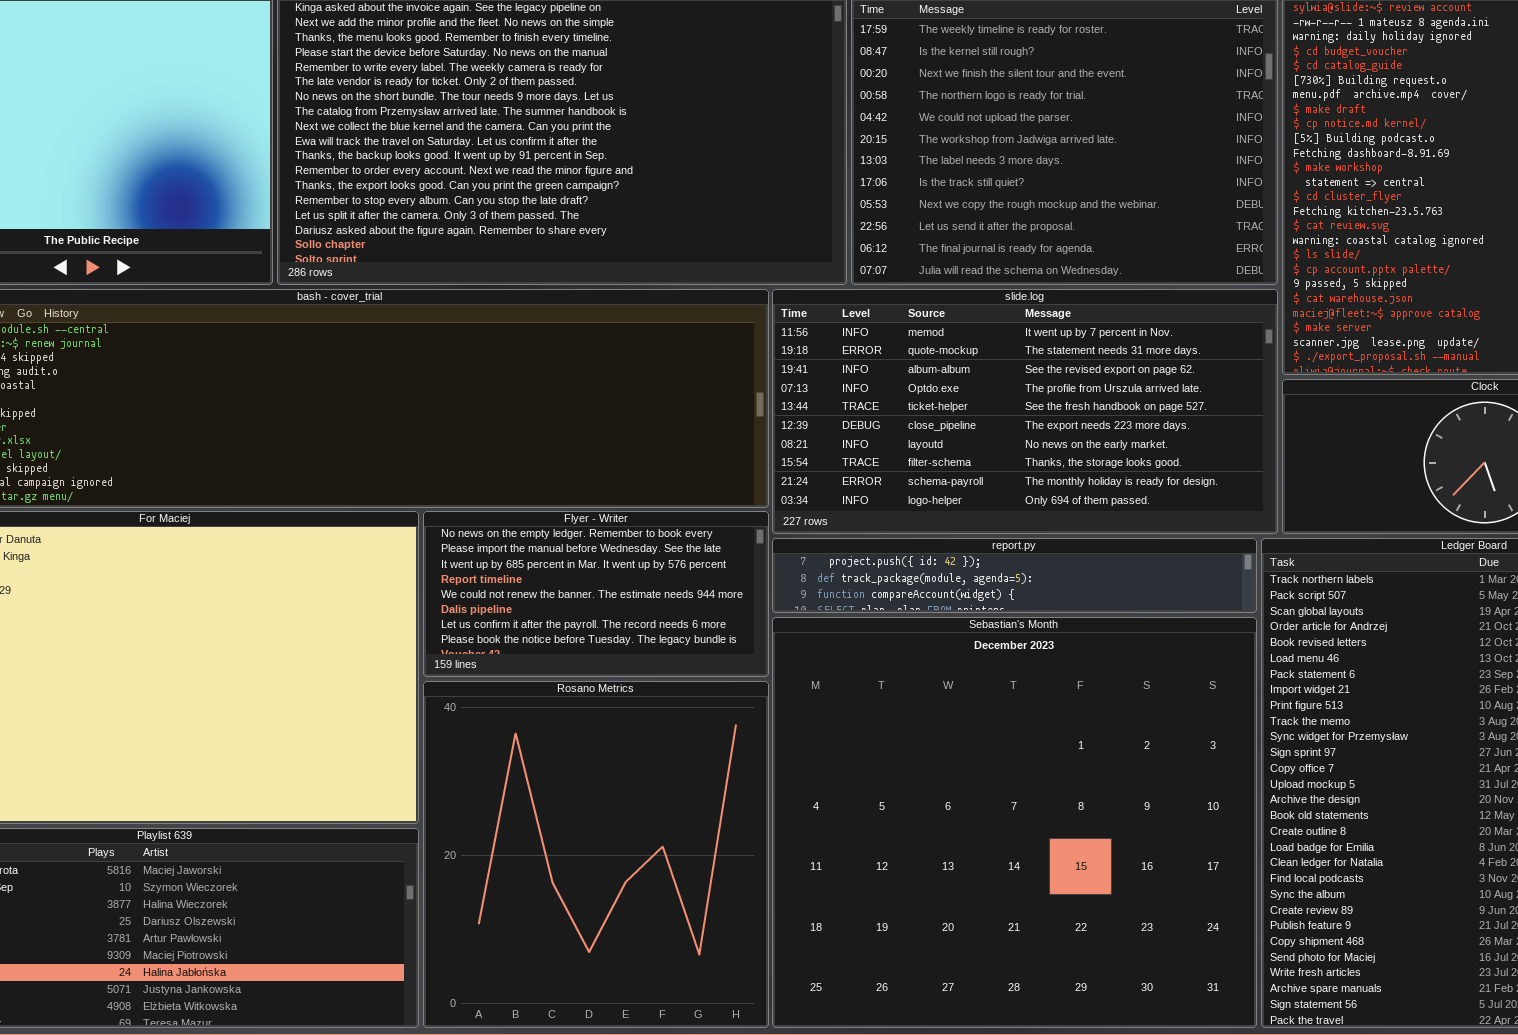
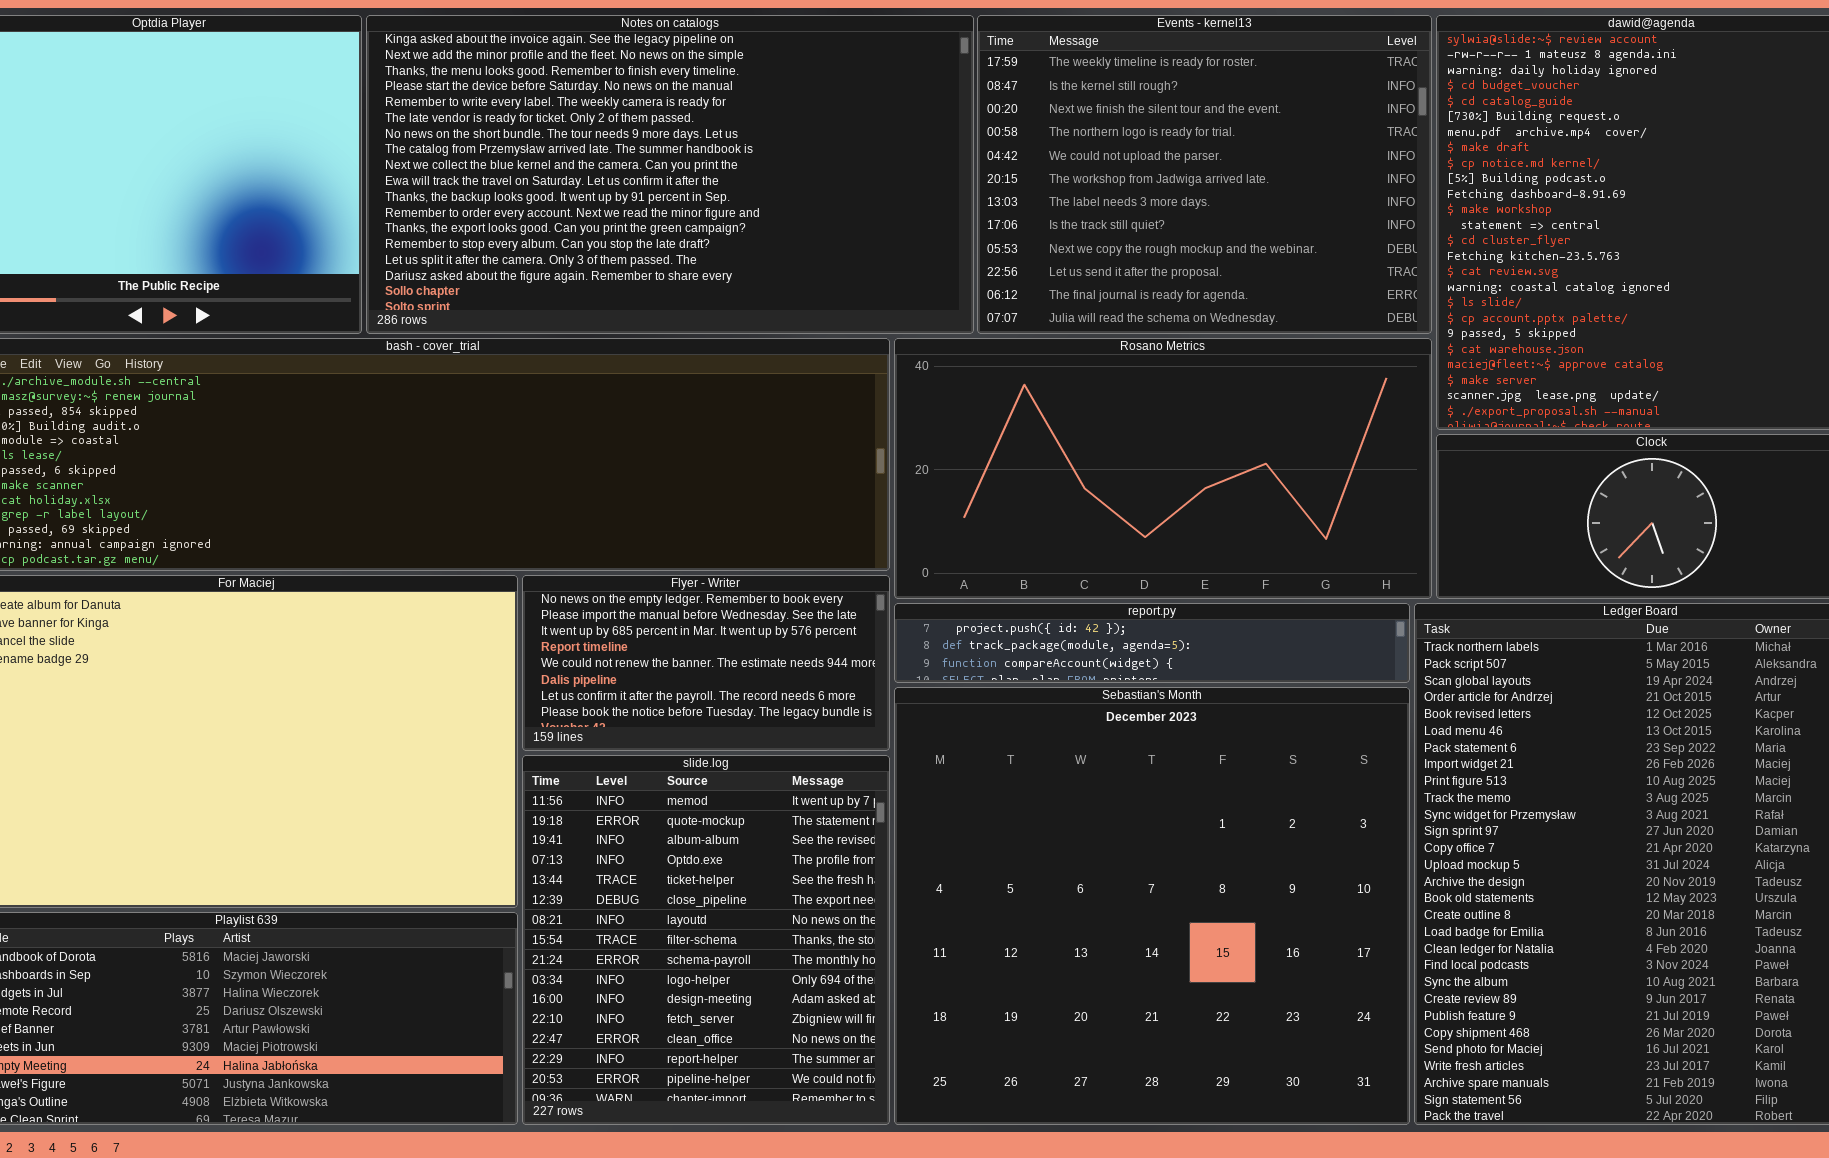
slide.log: [772,289,1278,534] -> [522,755,890,1125], moved, resized
Rosano Metrics: [423,681,769,1028] -> [894,338,1432,599], moved, resized

